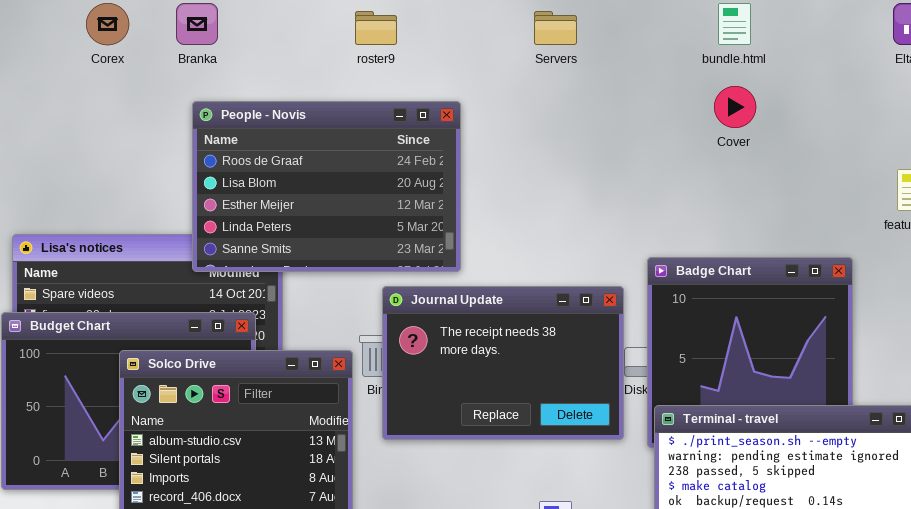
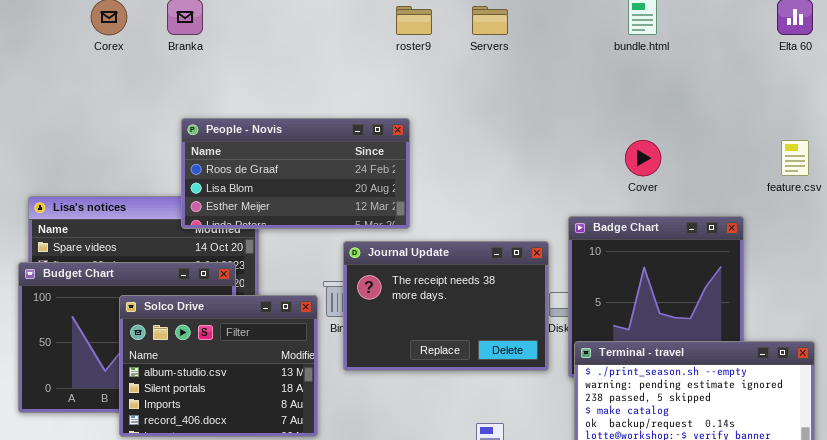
roster9: [355,11,397,45] -> [396,6,432,35], moved
Cover: [714,86,756,128] -> [625,140,661,176], moved
People - Novis: [192,101,461,272] -> [181,118,410,229], resized

